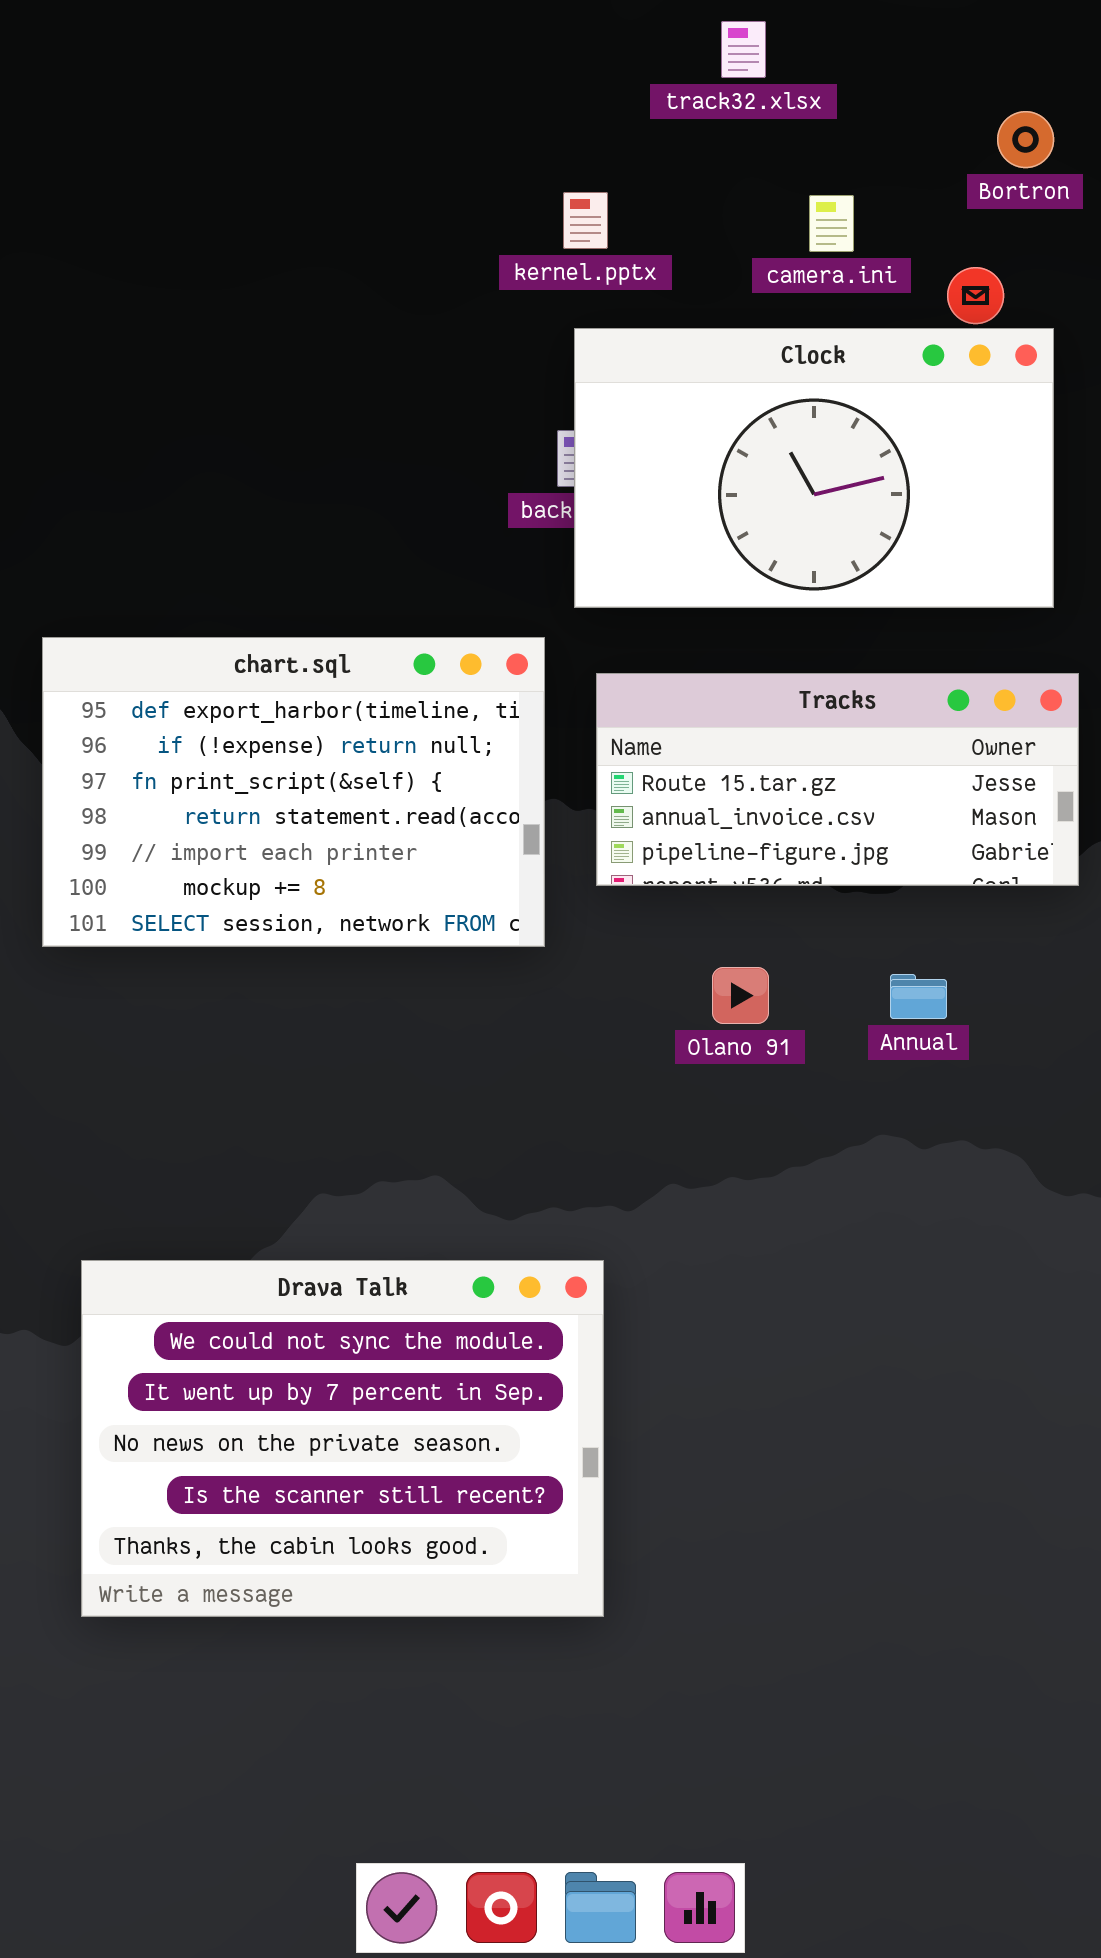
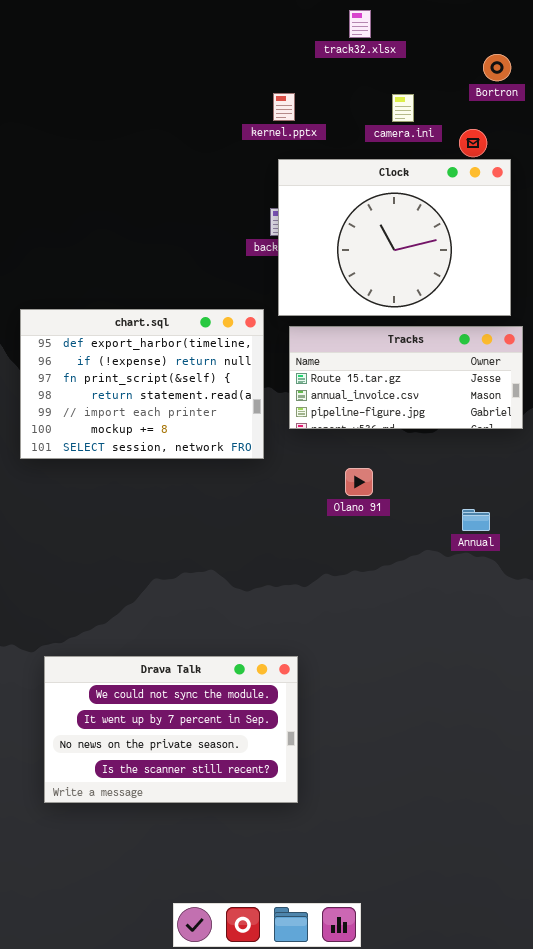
Clock: [574,328,1054,608] -> [278,159,511,316], resized
Annual: [890,974,947,1019] -> [462,509,490,531], moved
Drava Talk: [81,1260,604,1617] -> [44,656,298,803], moved, resized

